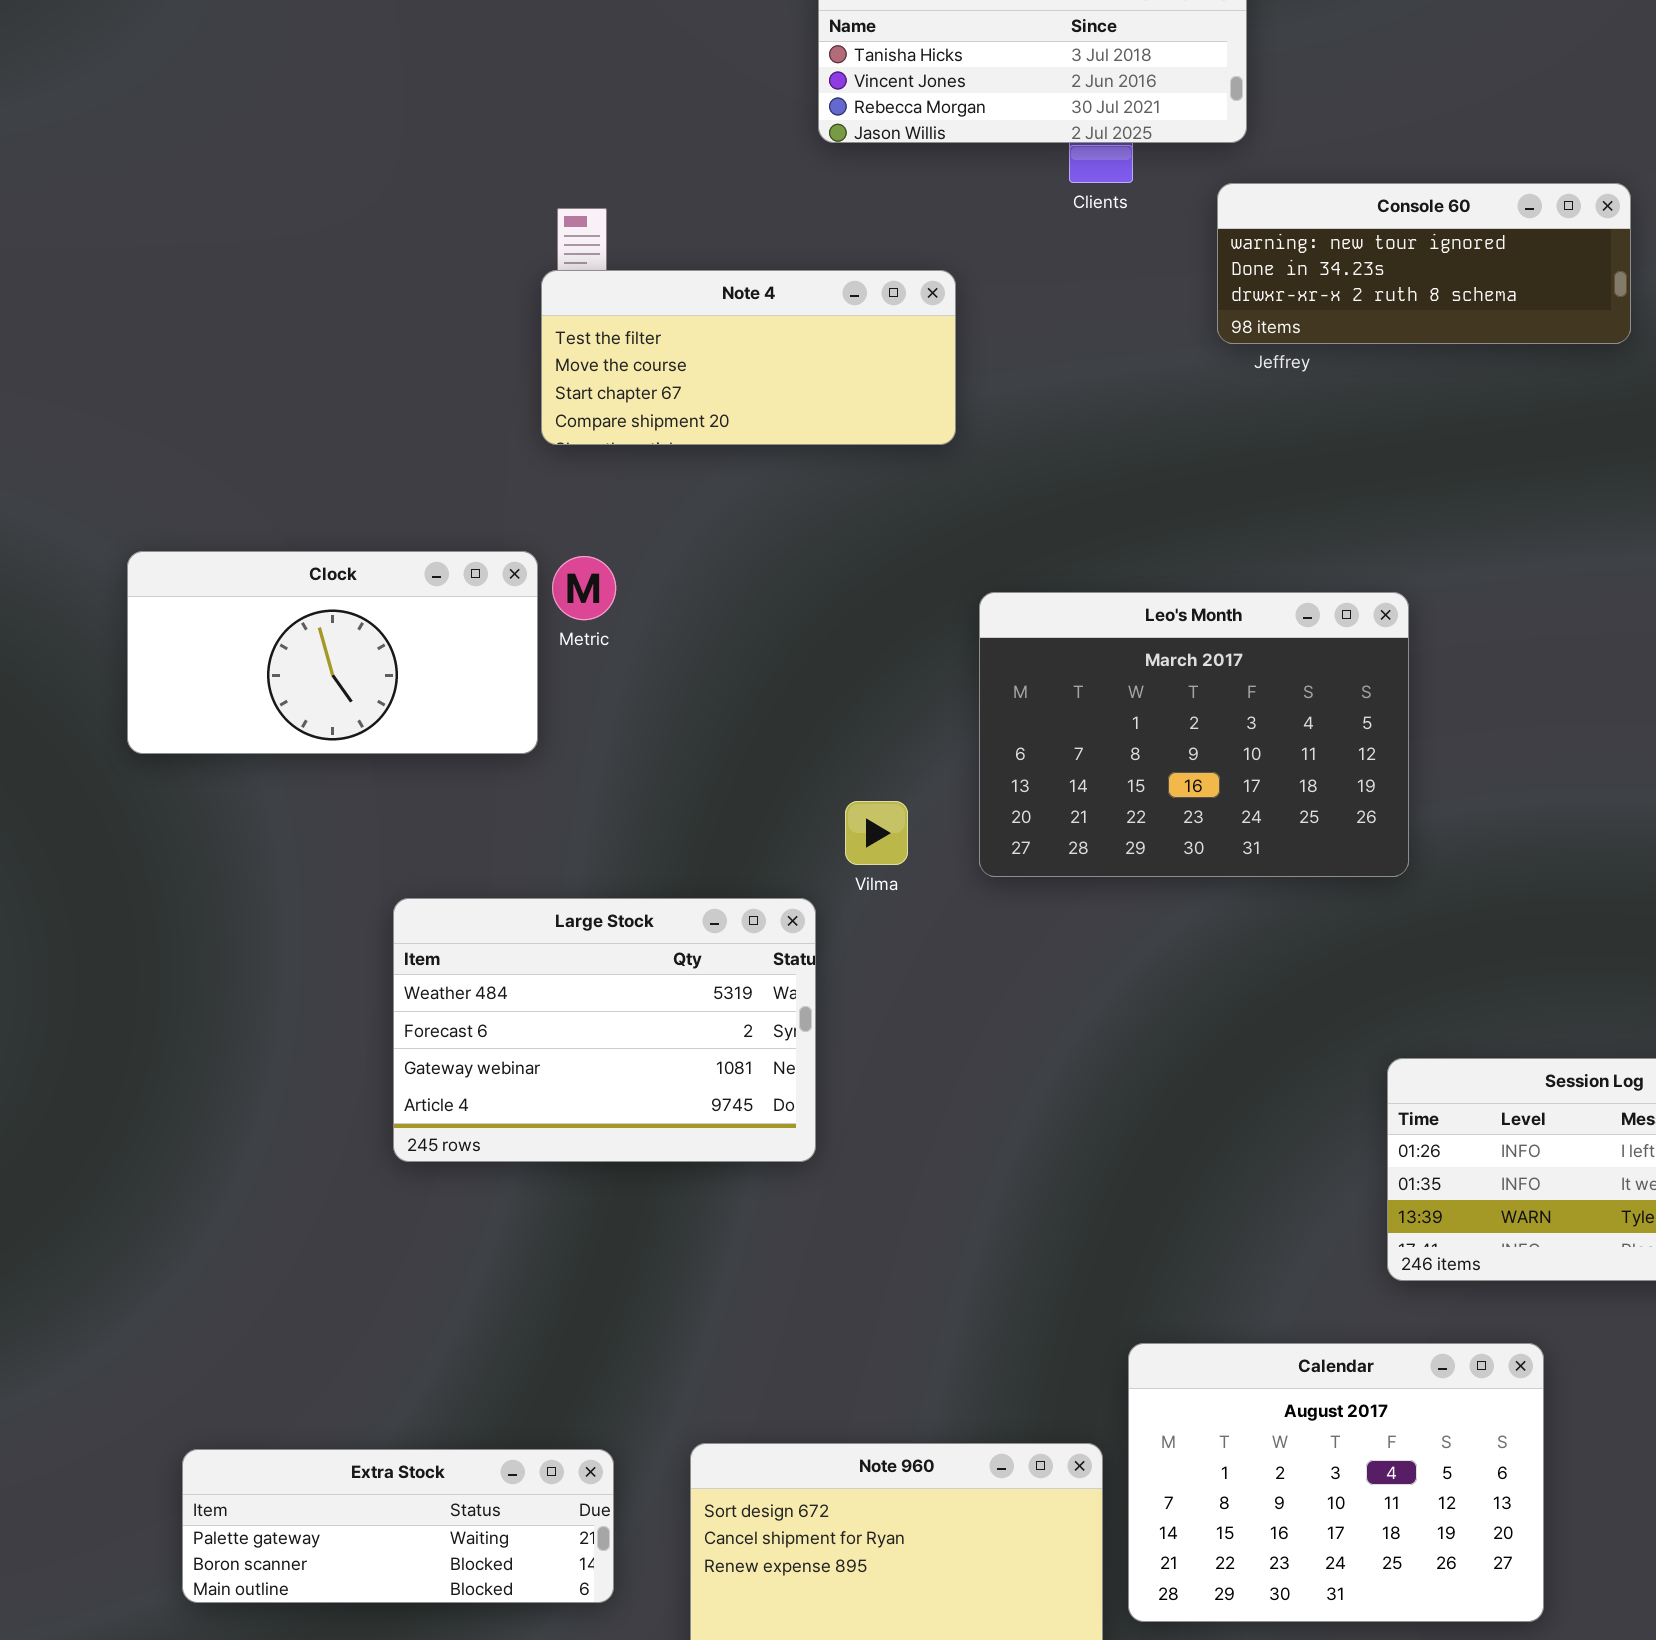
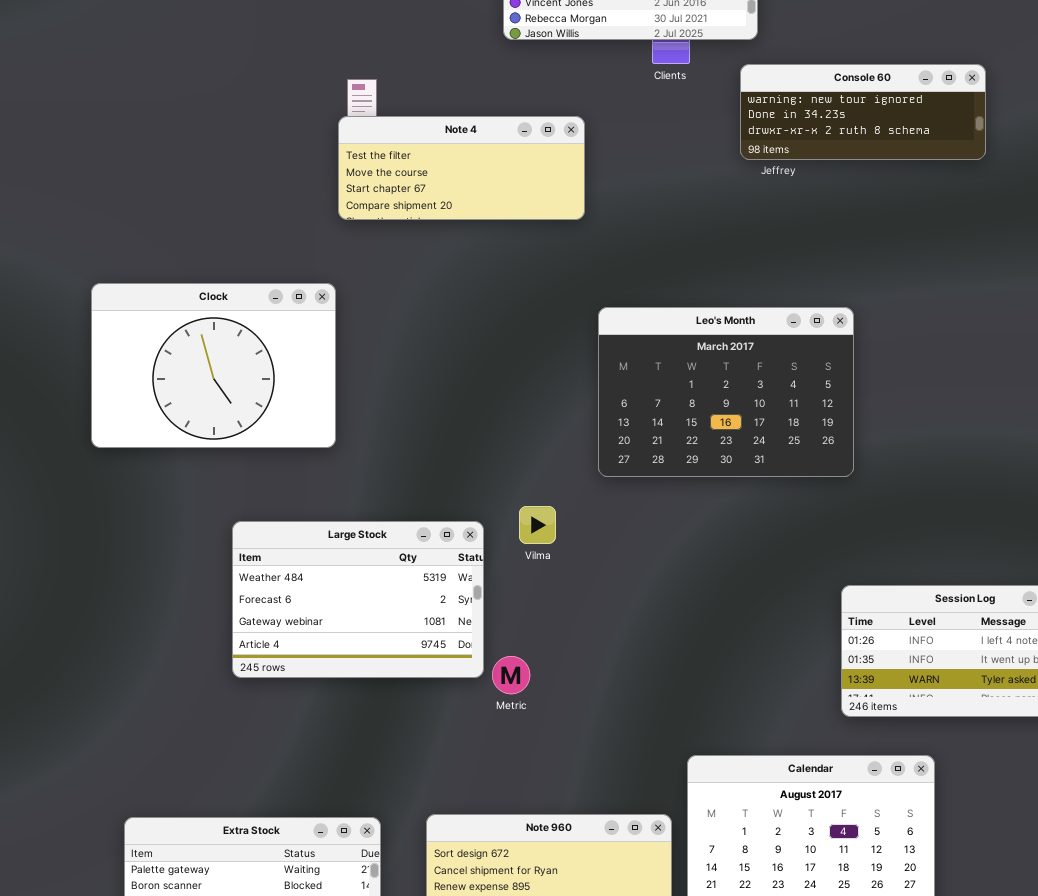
Clock: [127,551,538,754] -> [91,283,336,448], resized
Metric: [552,556,616,620] -> [492,656,530,694], moved
Vilma: [845,801,908,865] -> [519,506,556,544], moved
Large Stock: [393,898,816,1162] -> [232,521,484,678], moved

